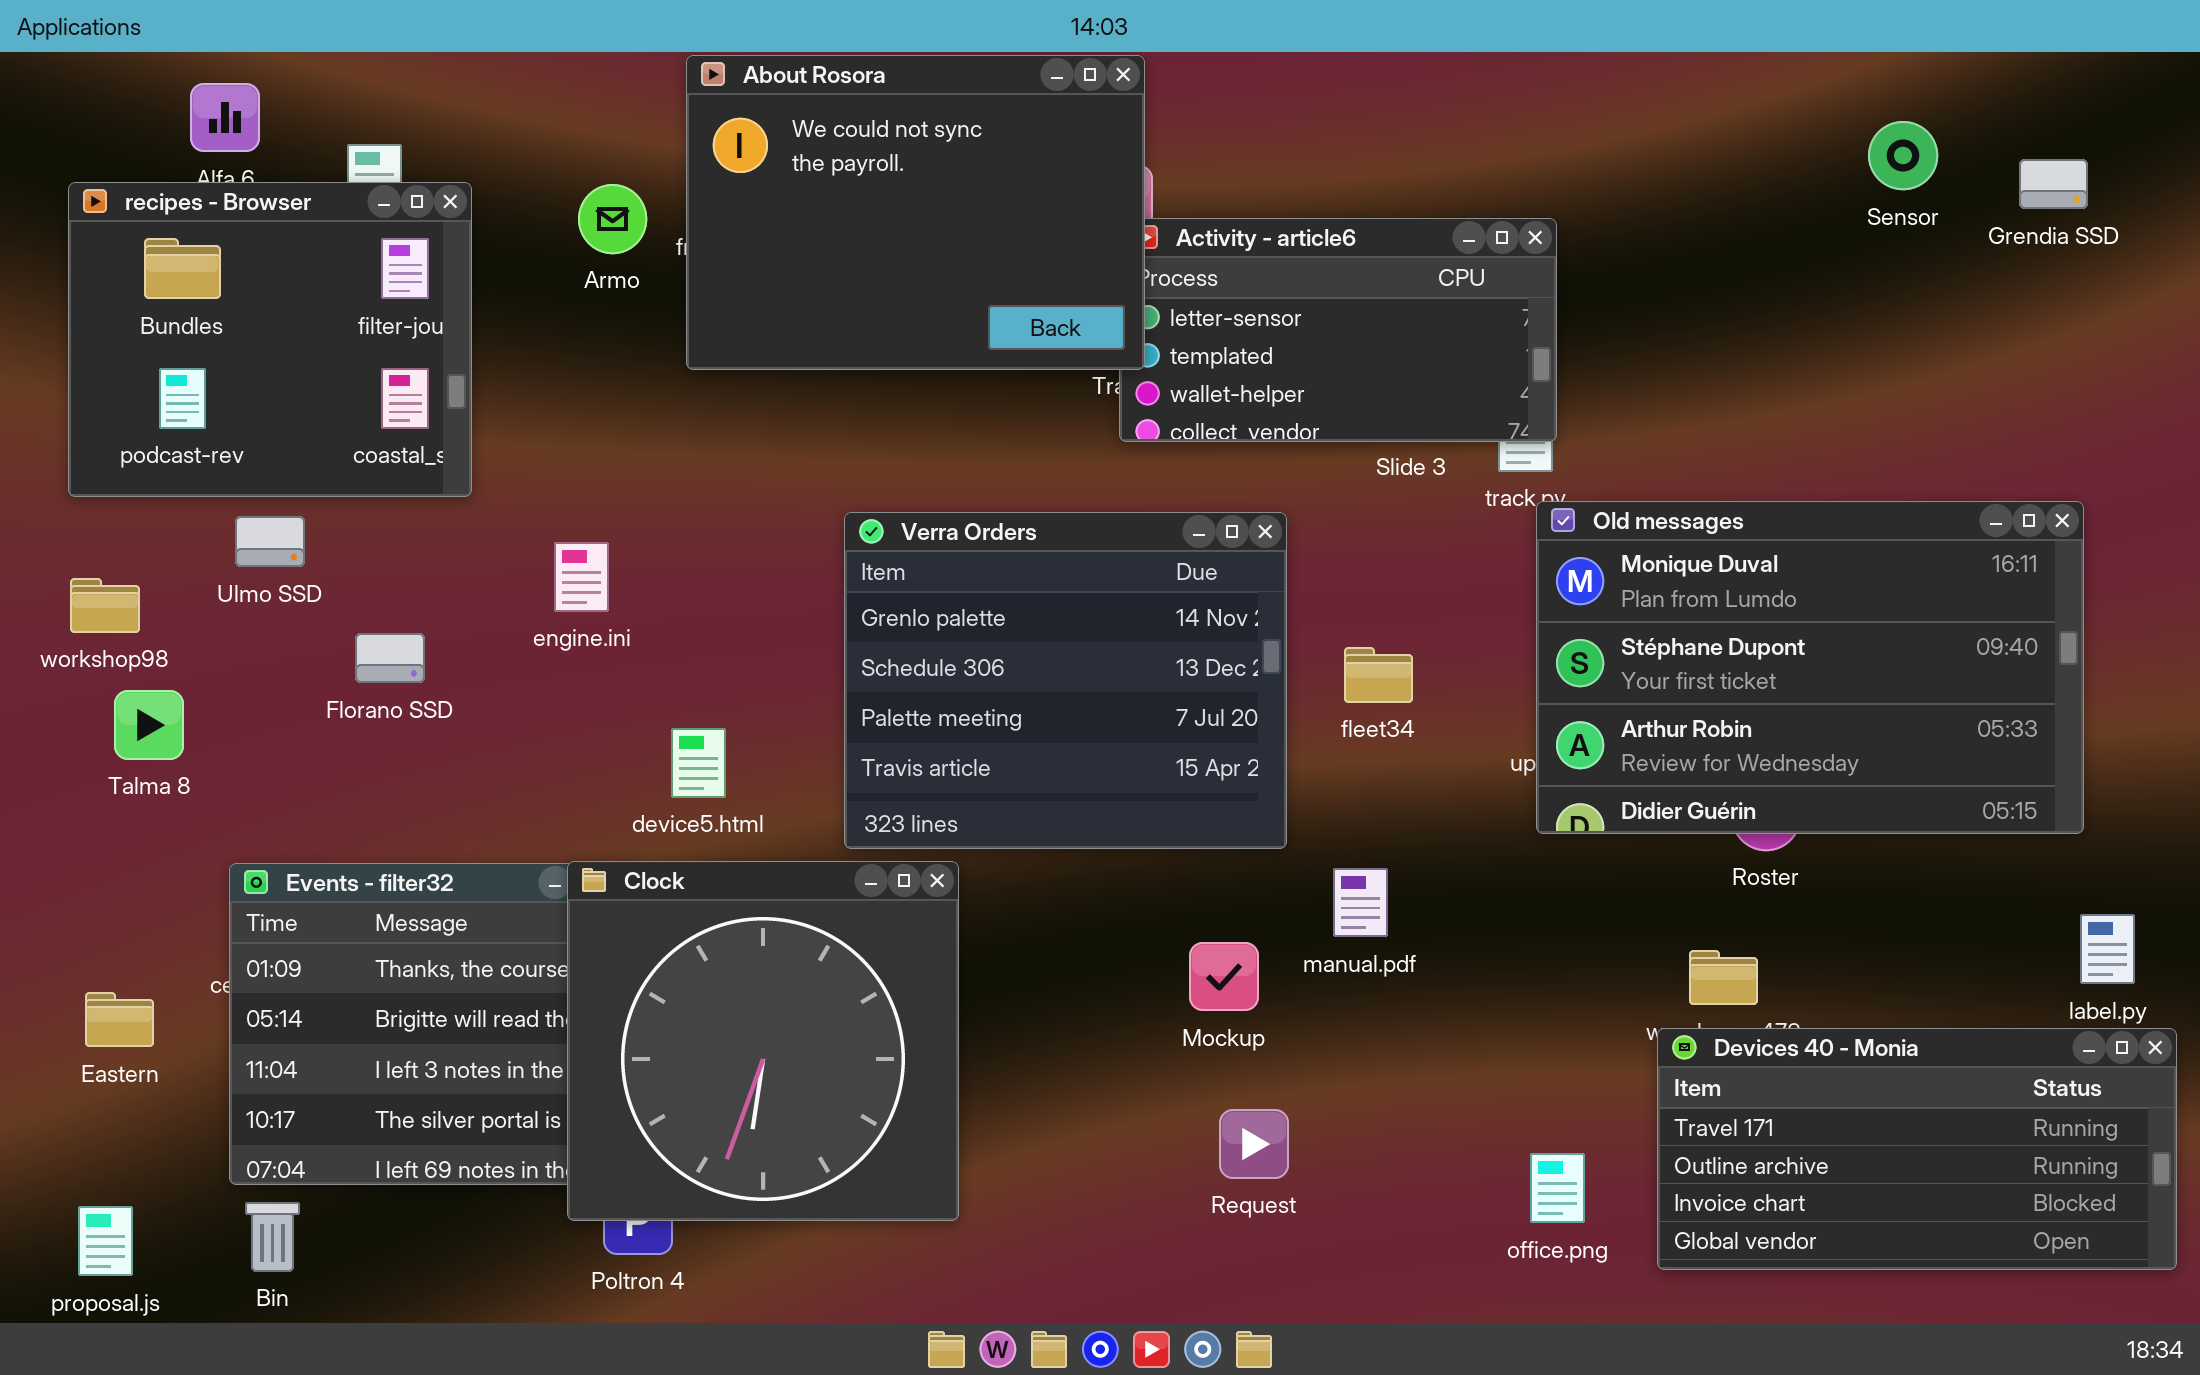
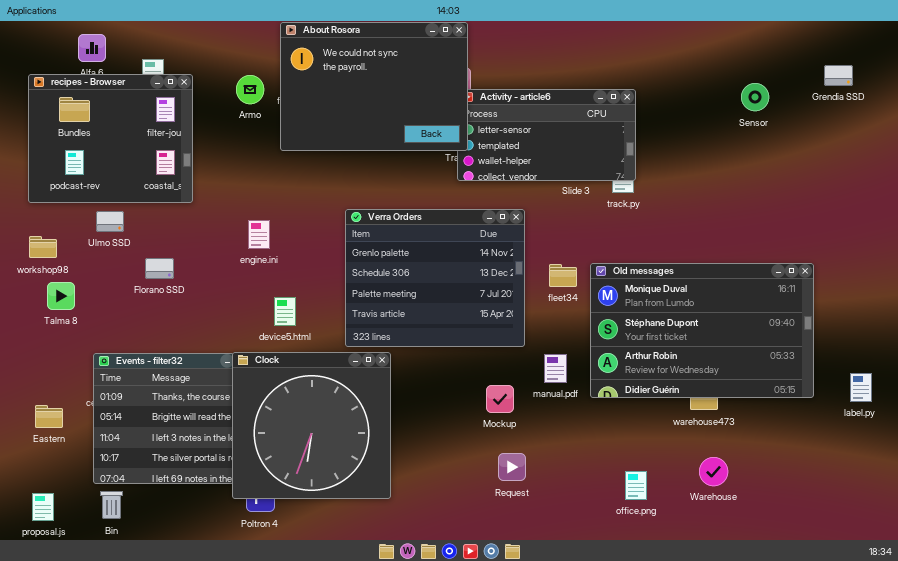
Sensor: [1868,121,1938,190] -> [741,83,769,111], moved
Old messages: [1536,501,2084,834] -> [590,263,814,398], moved
engine.ini: [554,542,609,612] -> [248,220,270,249], moved
Devices 40 - Monia: [1657,1028,2177,1270] -> none, closed

